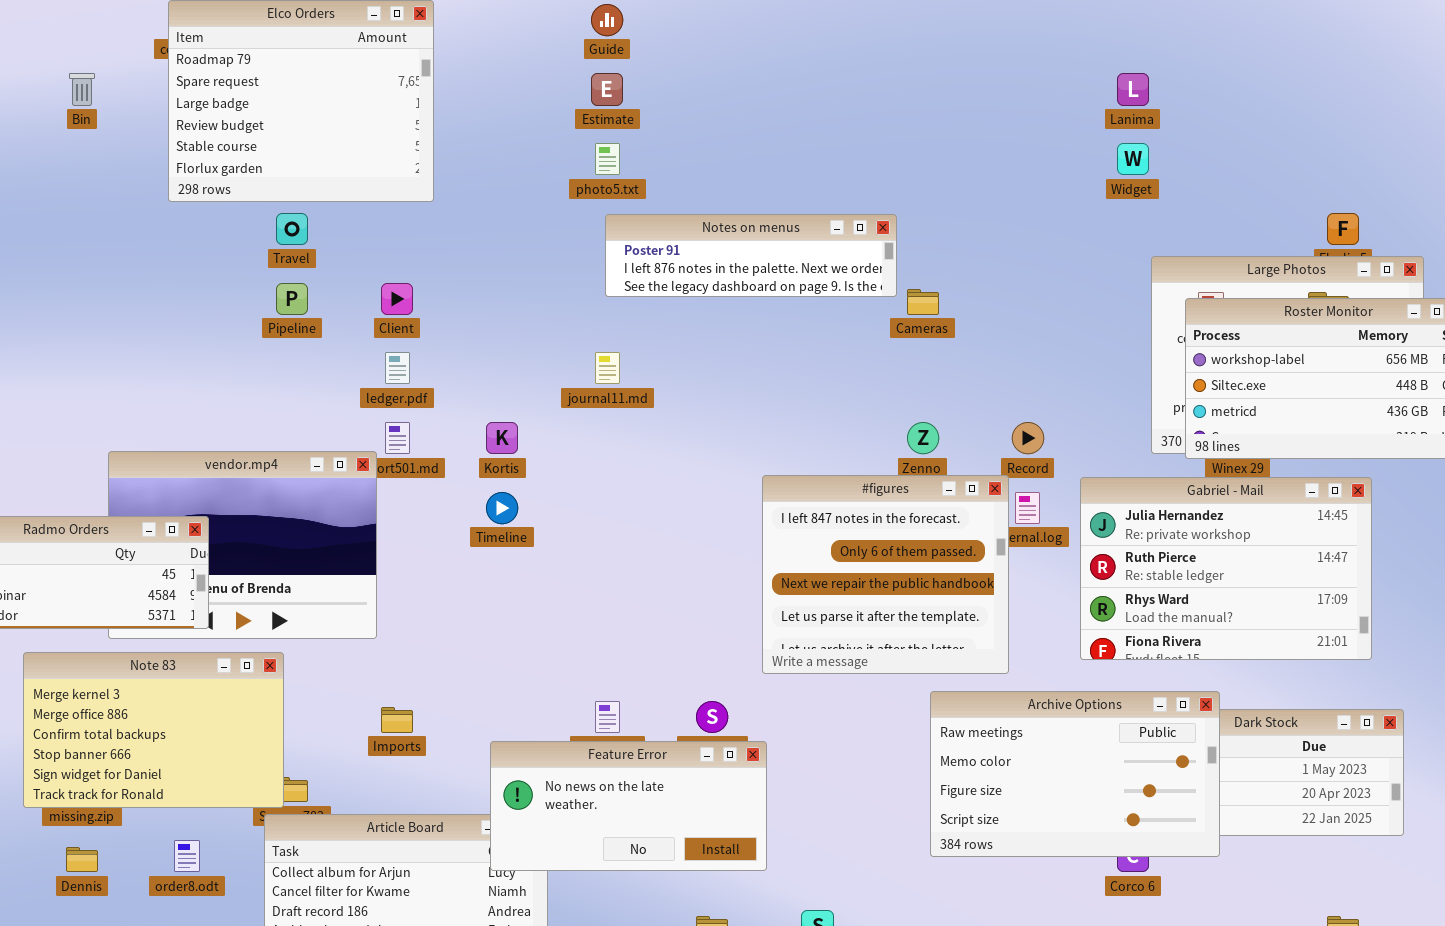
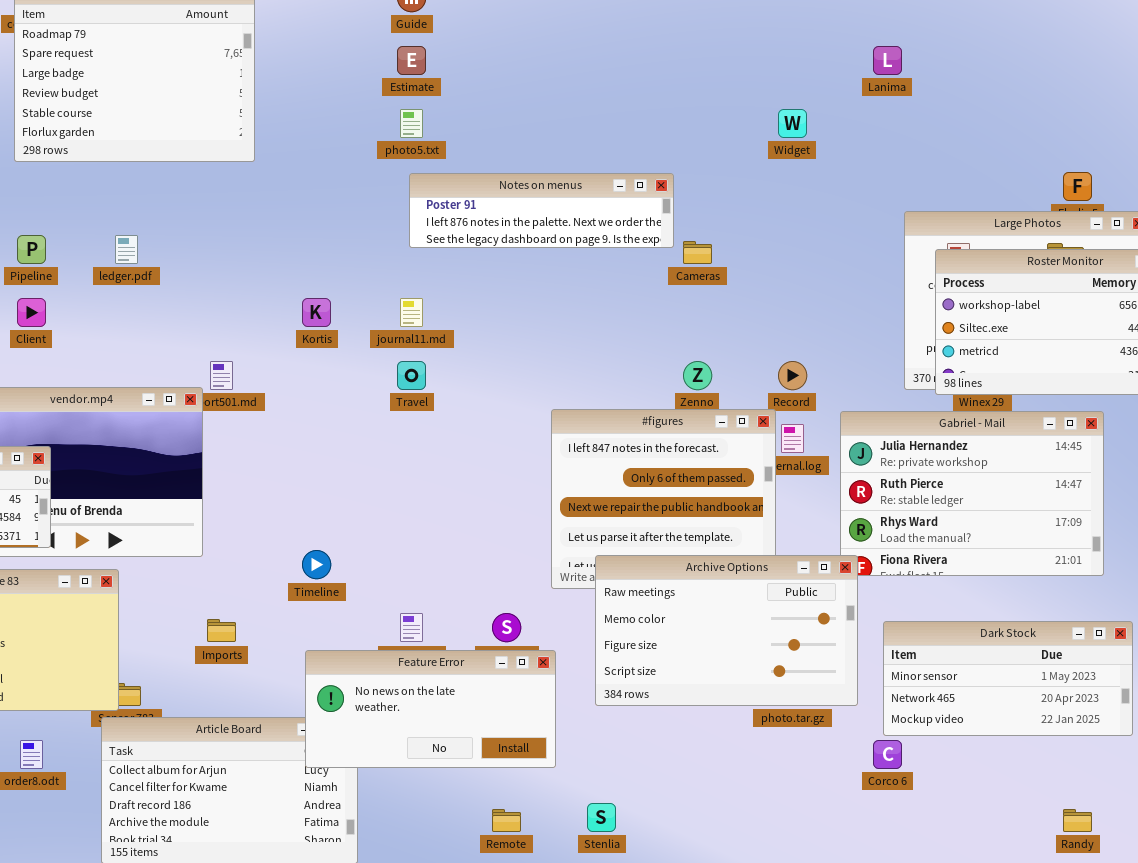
Widget: [1117,143,1149,175] -> [778,109,807,138], moved
Travel: [276,213,308,245] -> [397,361,426,390], moved
Pipeline: [276,283,308,315] -> [17,235,46,264], moved
Client: [381,283,413,315] -> [17,298,46,327], moved
ledger.pdf: [385,352,410,384] -> [115,235,138,264], moved
Kortis: [486,422,518,454] -> [302,298,331,327], moved
Timeline: [486,492,518,524] -> [302,550,331,579], moved
Archive Options: [930,691,1220,857] -> [595,555,858,706], moved

